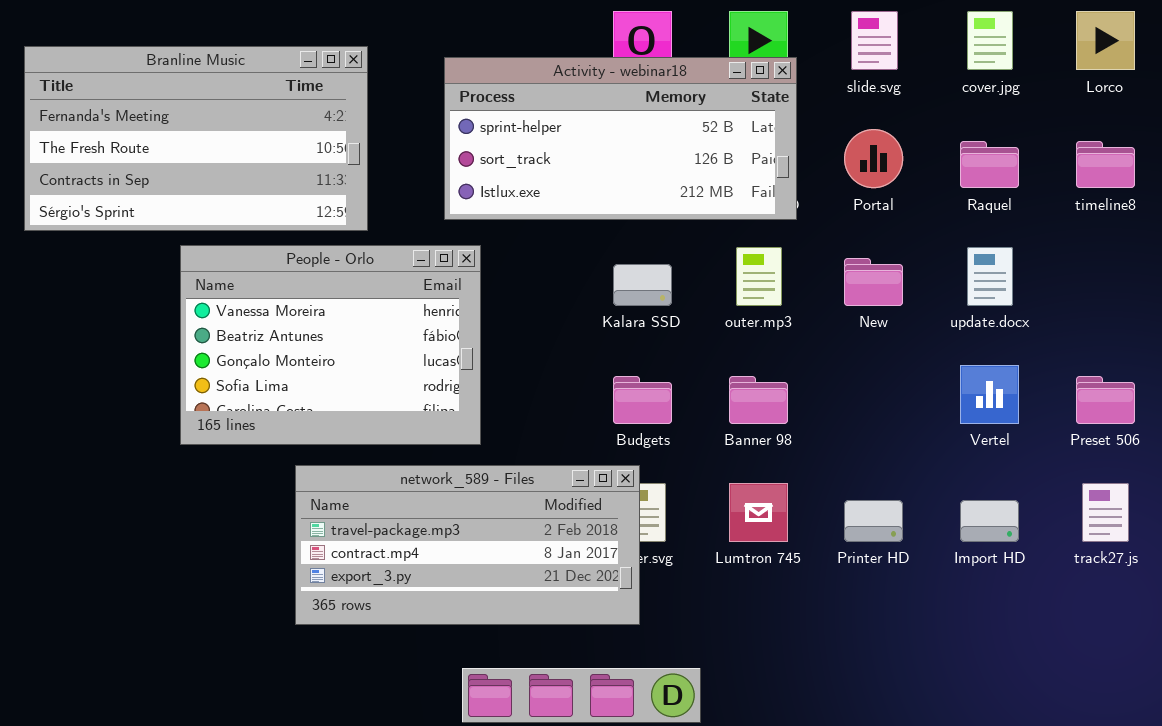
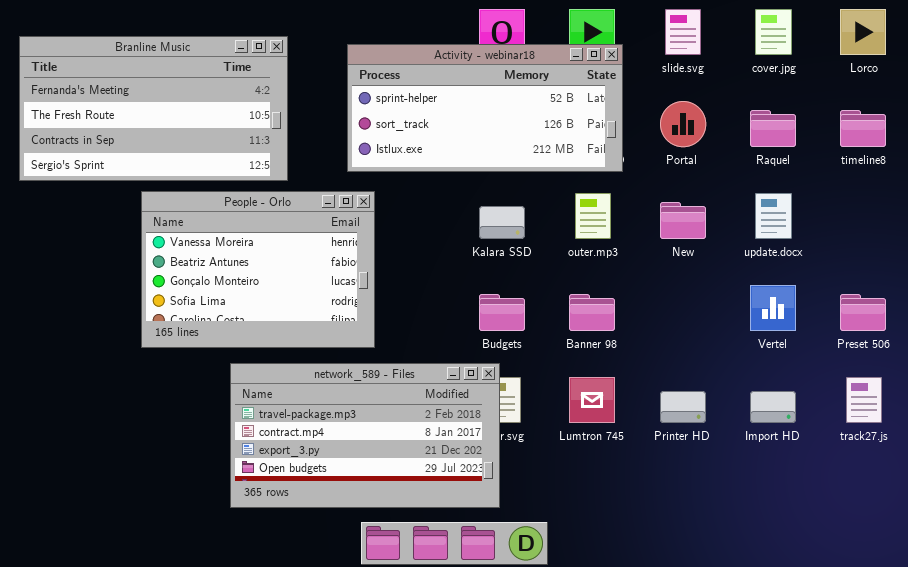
network_589 - Files: [295,465,640,625] -> [230,363,500,508], resized

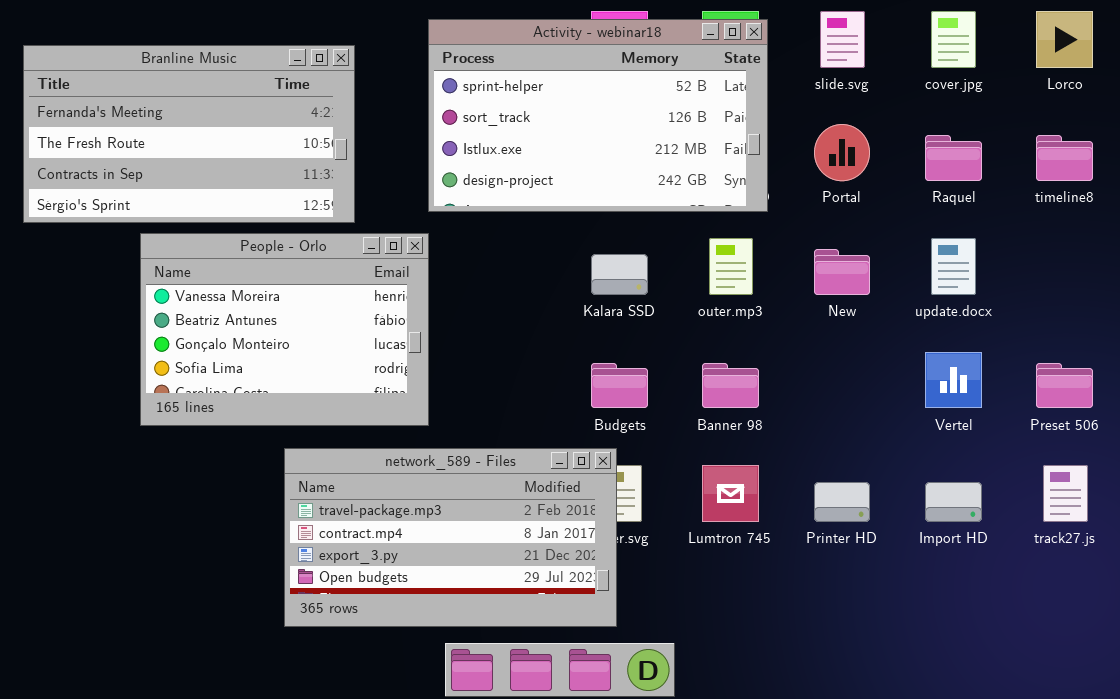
Activity - webinar18: [347,44,623,172] -> [428,19,768,212], resized
People - Orlo: [141,191,375,348] -> [140,233,429,426], moved

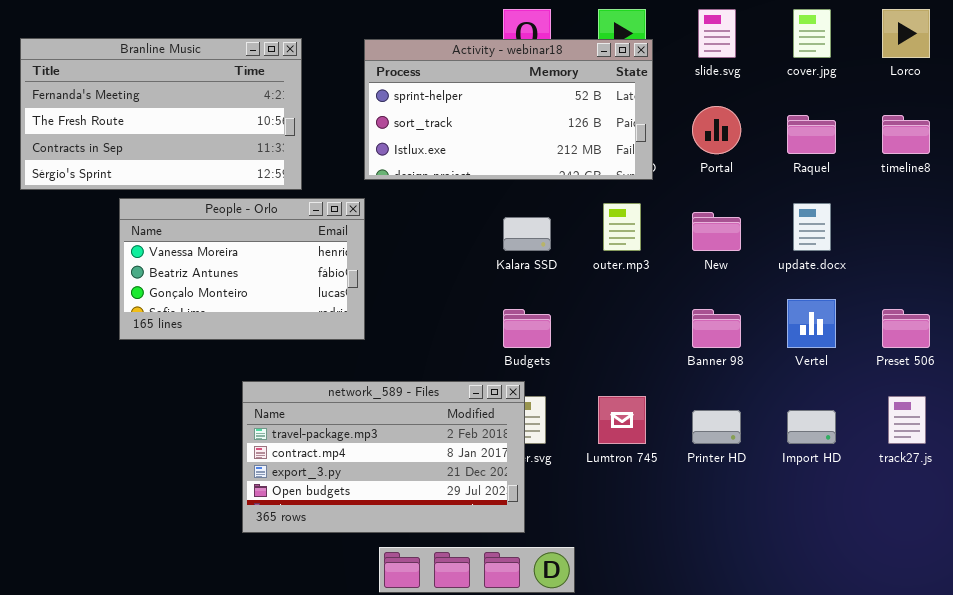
Activity - webinar18: [428,19,768,212] -> [364,39,653,180], resized
People - Orlo: [140,233,429,426] -> [119,198,365,340], resized
Banner 98: [702,363,759,408] -> [692,309,741,348], moved

